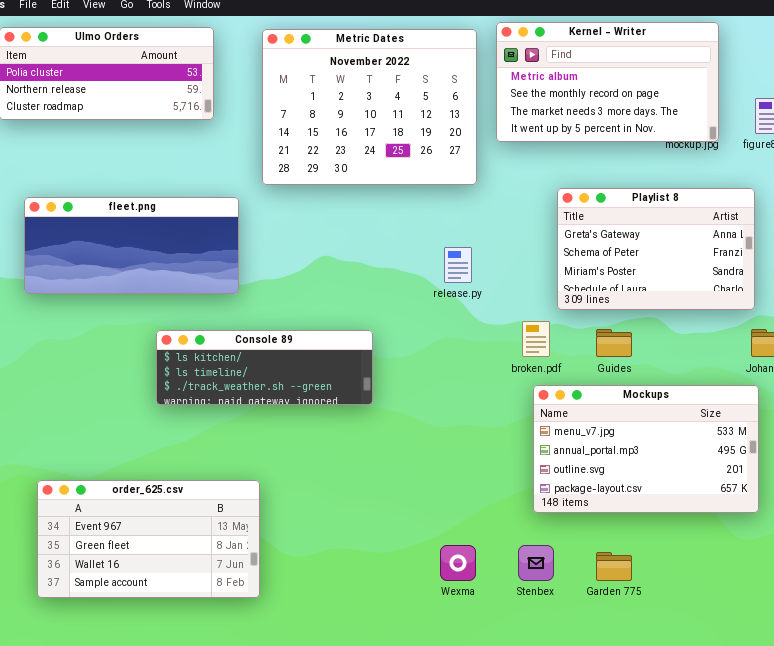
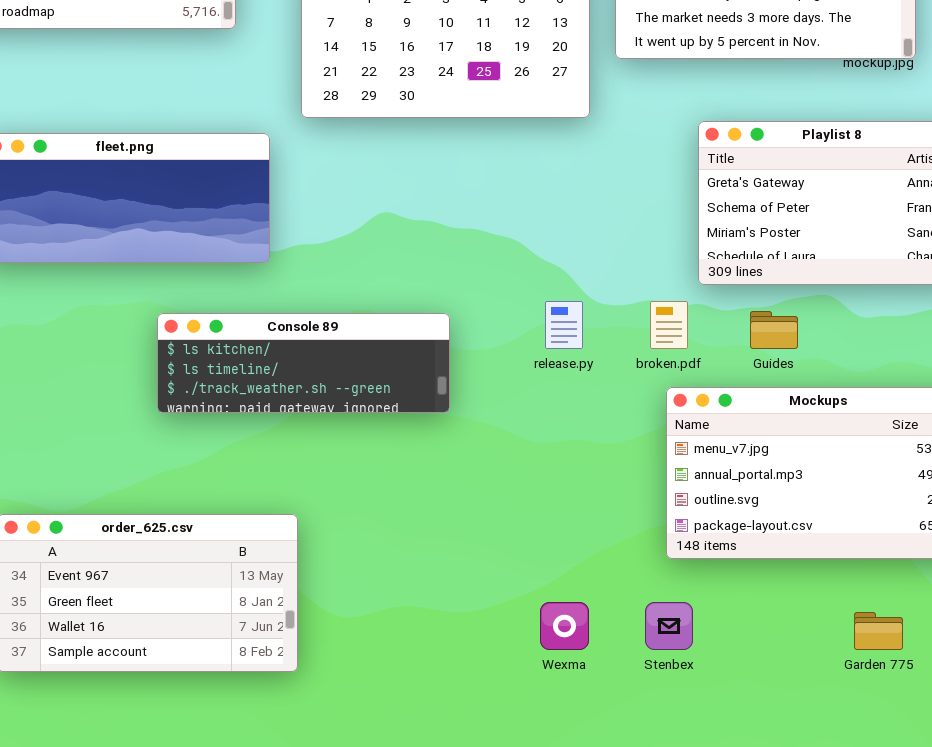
release.py: [444,247,472,283] -> [545,301,583,349], moved
Garden 775: [596,552,632,581] -> [854,612,903,650], moved

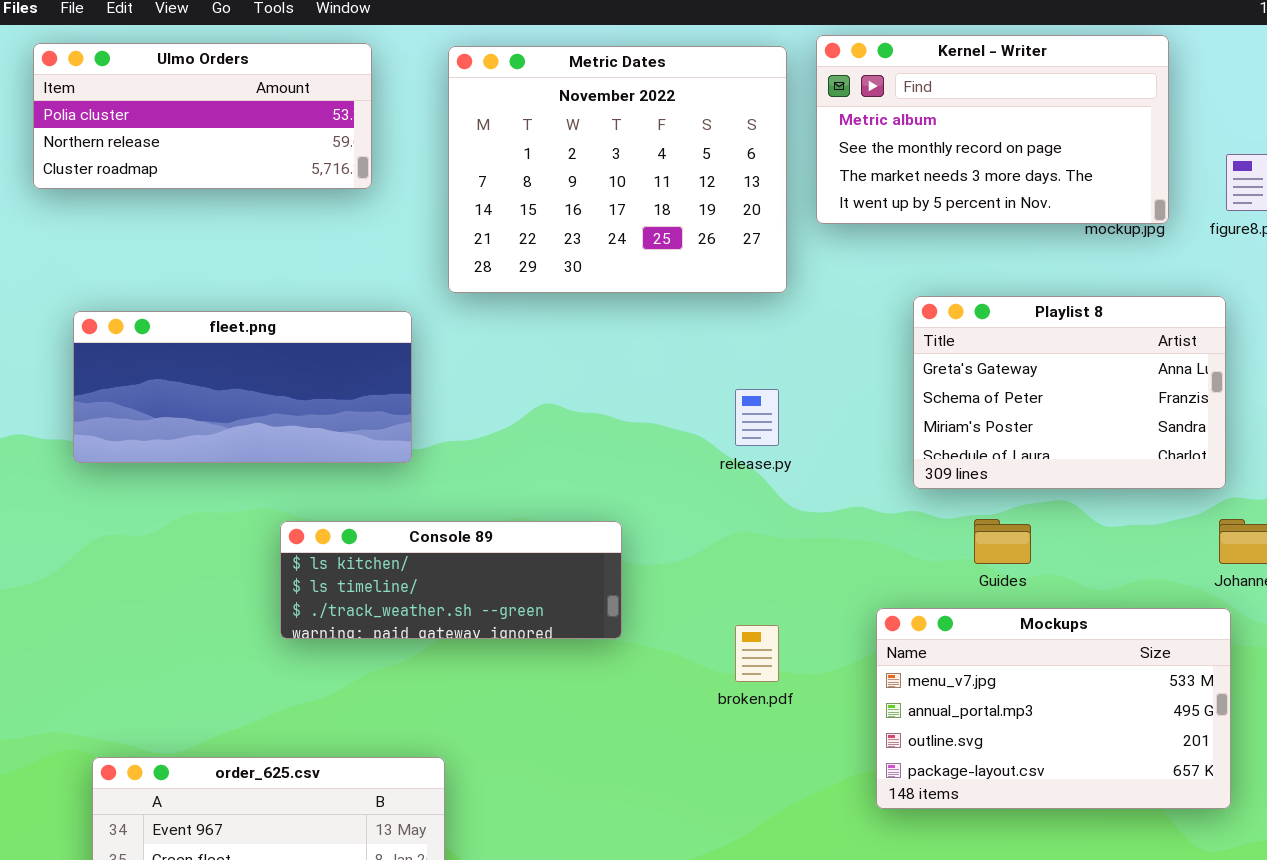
release.py: [545,301,583,349] -> [735,389,779,446], moved
broken.pdf: [650,301,688,349] -> [735,625,779,682], moved

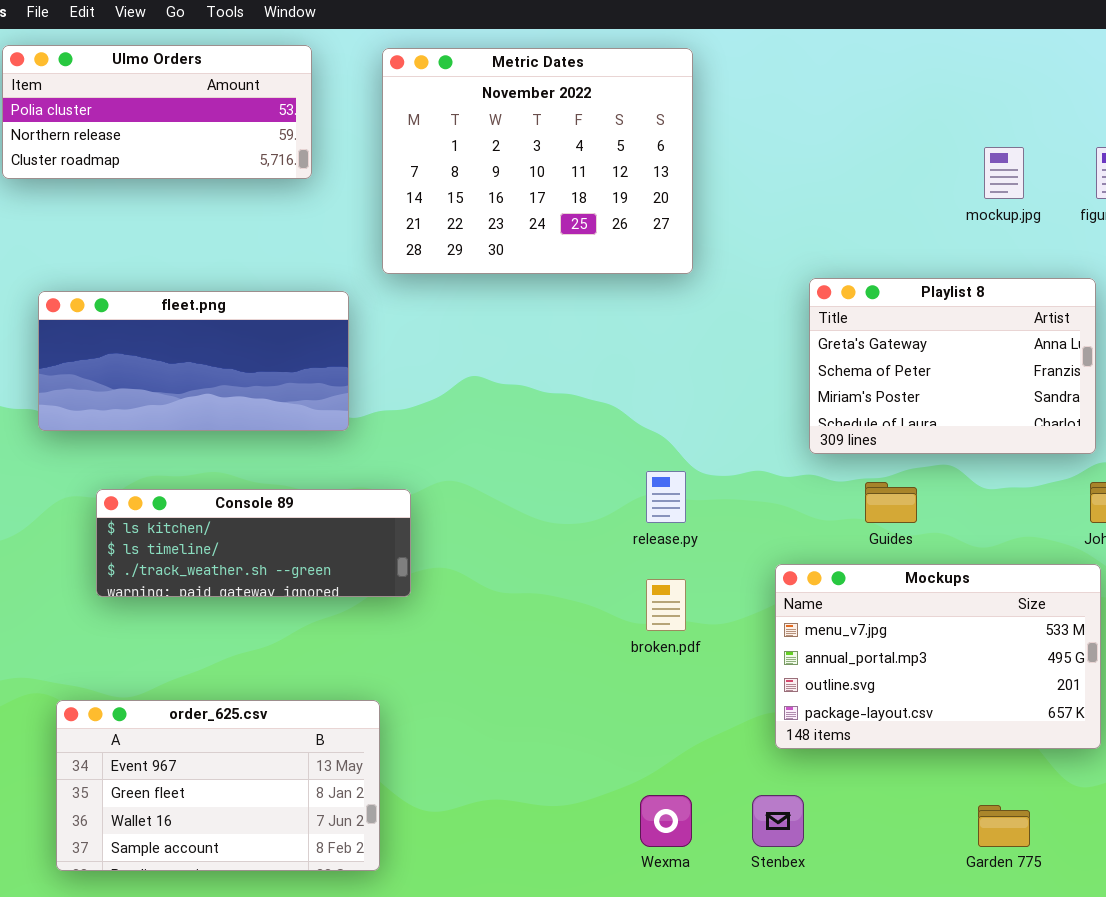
Kernel - Writer: [816,35,1169,224] -> none, closed
release.py: [735,389,779,446] -> [646,471,686,523], moved
Console 89: [280,521,622,639] -> [96,489,411,597], moved

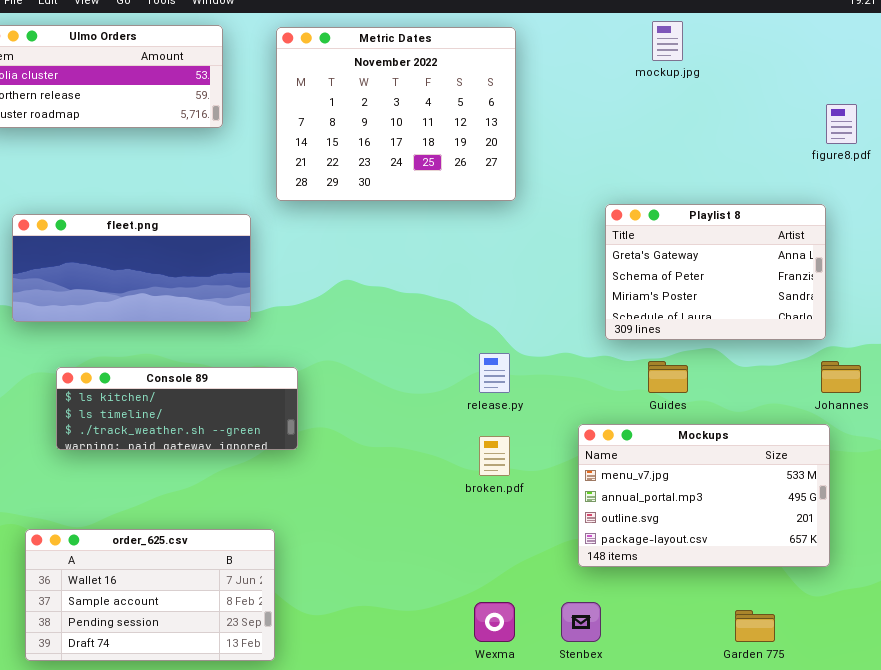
mockup.jpg: [984,147,1024,199] -> [652,21,683,61], moved
order_625.csv: [56,700,380,871] -> [25,529,275,661], scrolled down 2 rows

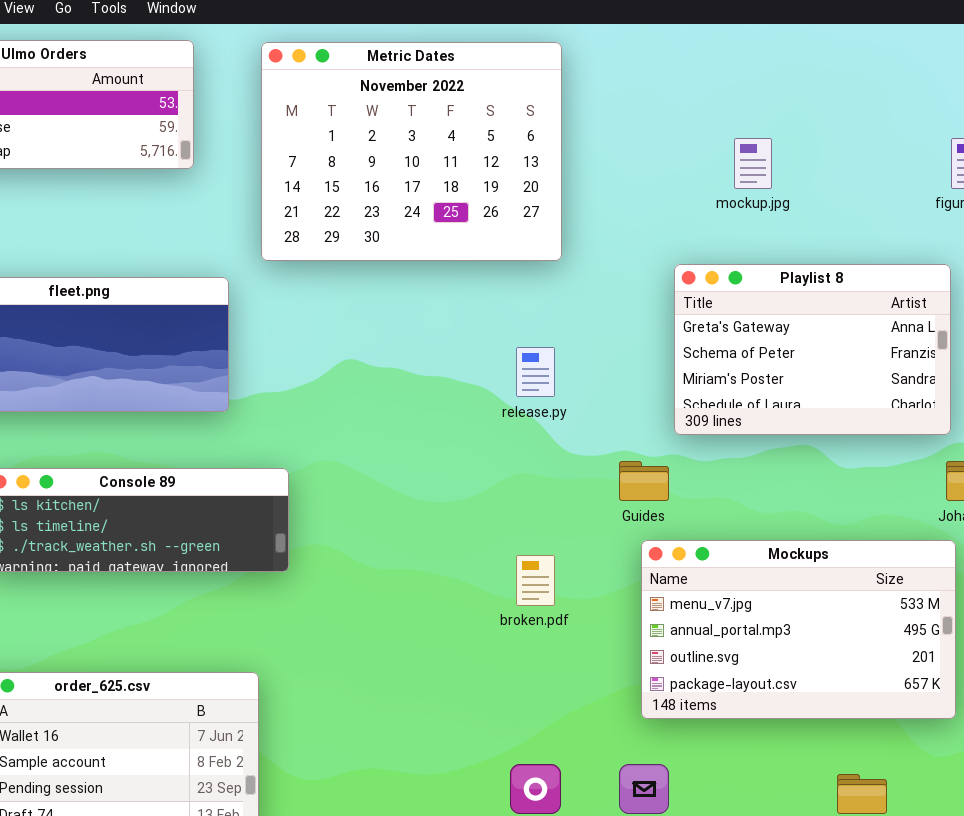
mockup.jpg: [652,21,683,61] -> [734,138,772,189], moved
release.py: [479,353,510,393] -> [516,347,555,397], moved
Guides: [648,361,688,393] -> [619,461,669,501], moved

